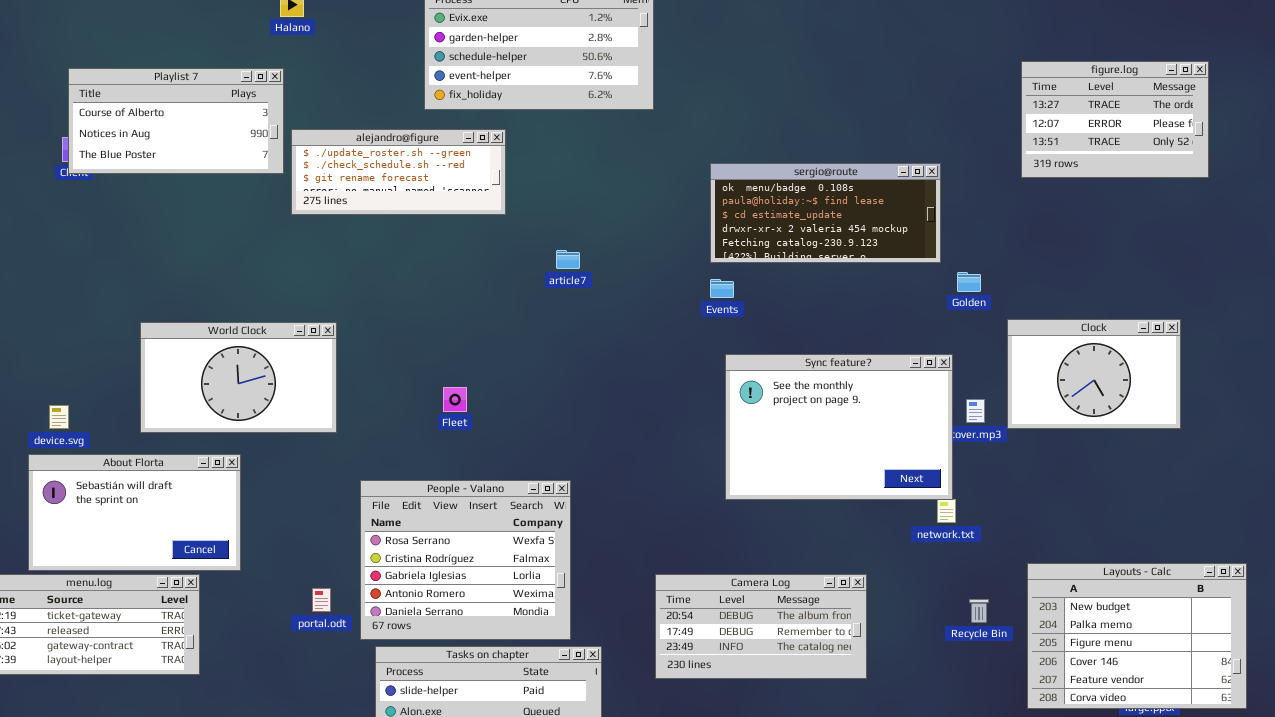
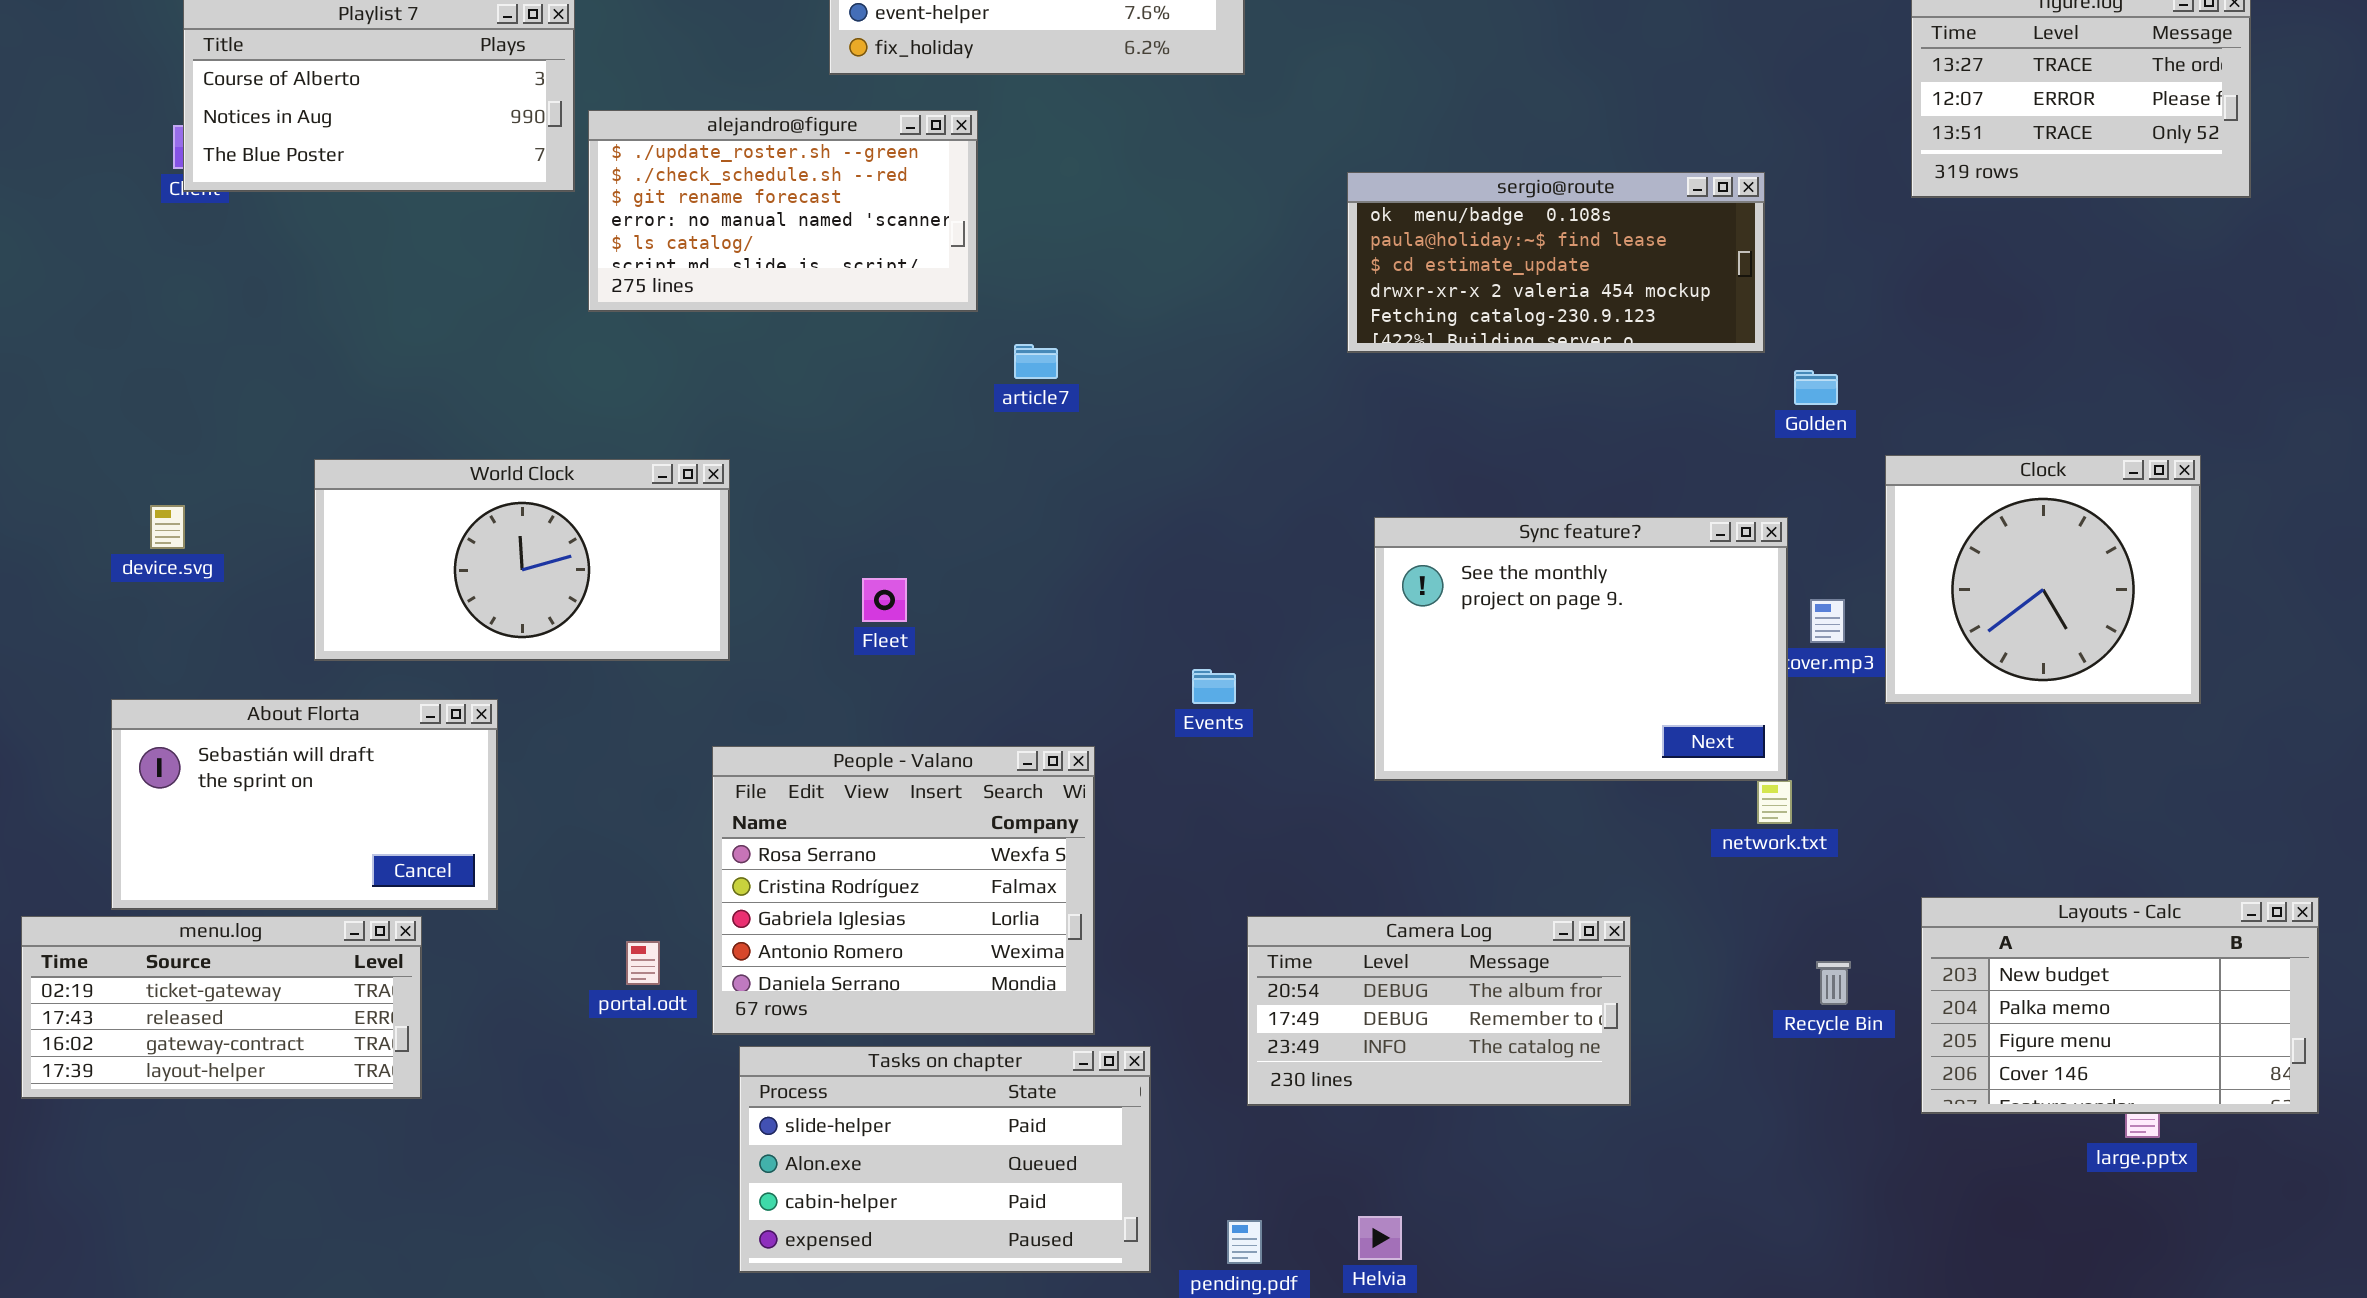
alejandro@figure: [291,129,506,215] -> [588,110,978,312], resized
article7: [556,250,580,269] -> [1014,344,1058,379], moved
Events: [710,279,734,298] -> [1192,669,1236,704], moved
Clock: [1007,319,1181,429] -> [1885,455,2201,704], resized
World Clock: [140,322,337,433] -> [314,459,730,661], resized
device.svg: [49,405,69,429] -> [150,505,185,549], moved
Layouts - Calc: [1027,563,1247,709] -> [1921,897,2319,1114], resized

